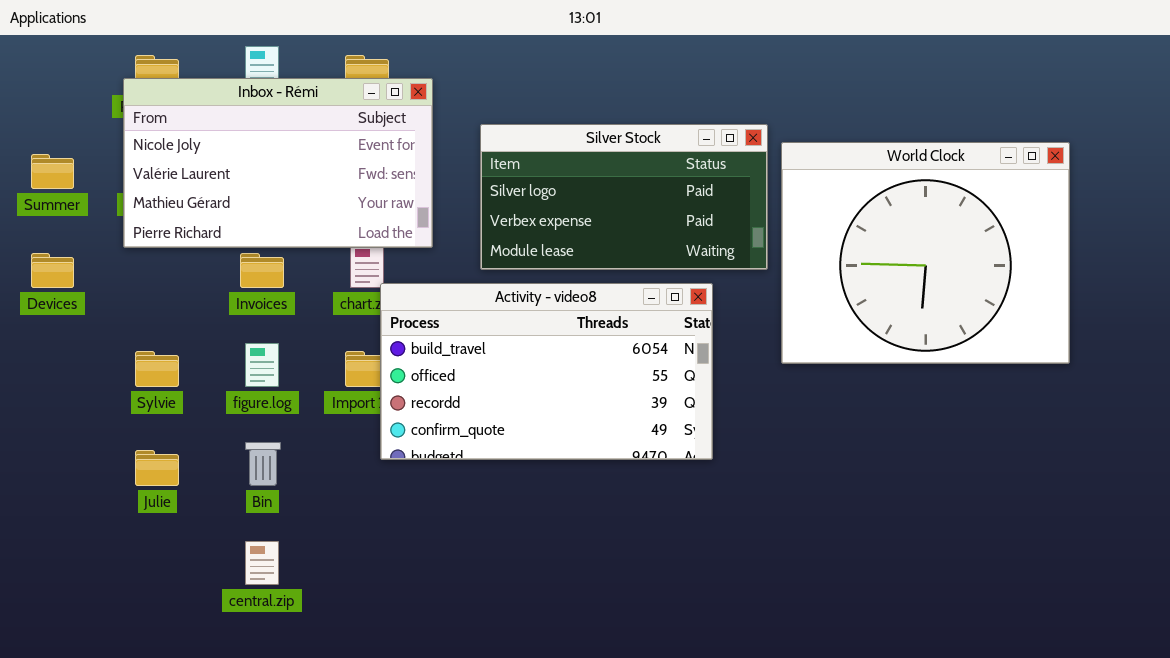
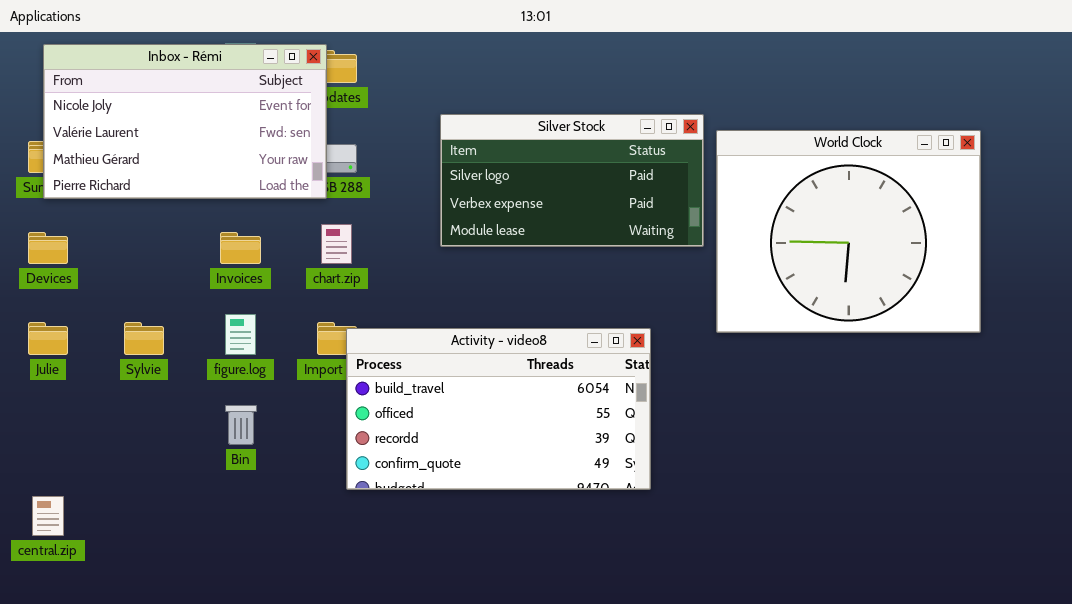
Inbox - Rémi: [123,78,433,248] -> [43,44,327,199], moved
Activity - video8: [380,283,713,460] -> [346,328,651,490], moved
Julie: [135,450,179,486] -> [28,322,68,355], moved
central.zip: [245,541,279,585] -> [32,496,64,536], moved

